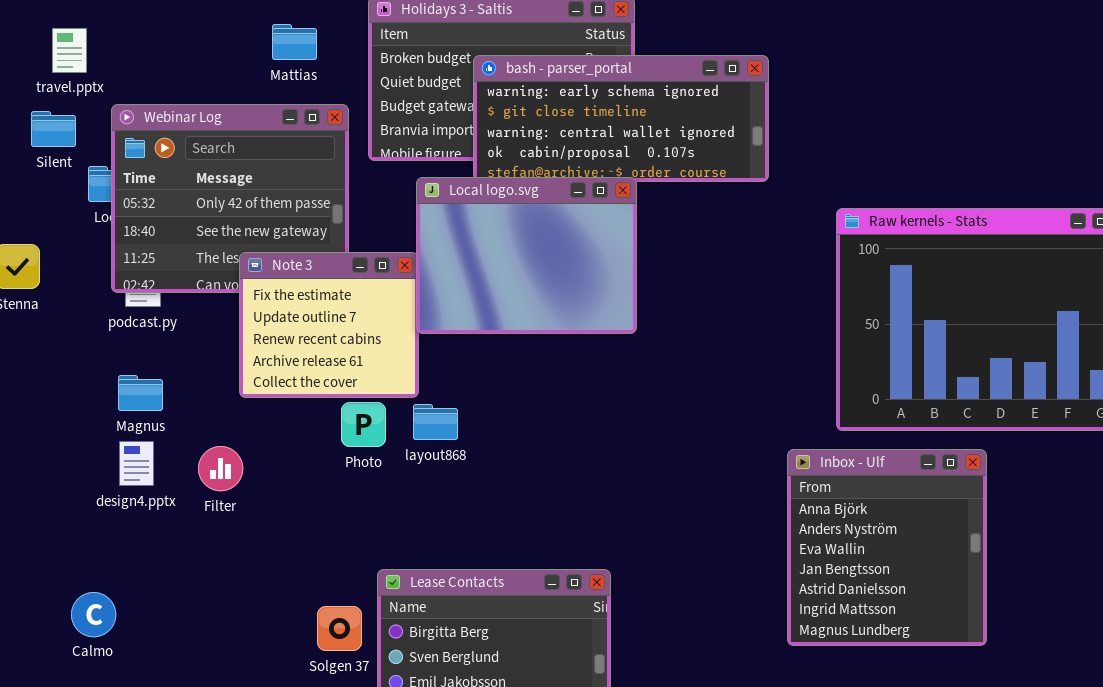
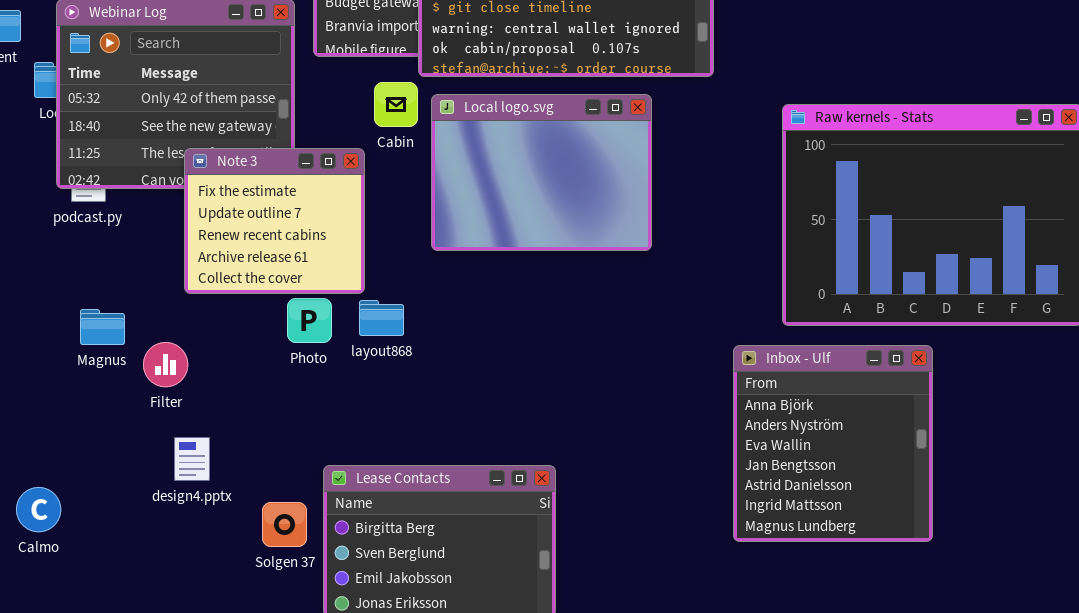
Local logo.svg: [416,177,637,334] -> [431,94,652,251], moved
Magnus: [118,375,163,411] -> [80,309,125,345], moved
design4.pptx: [119,441,154,486] -> [174,437,210,481], moved

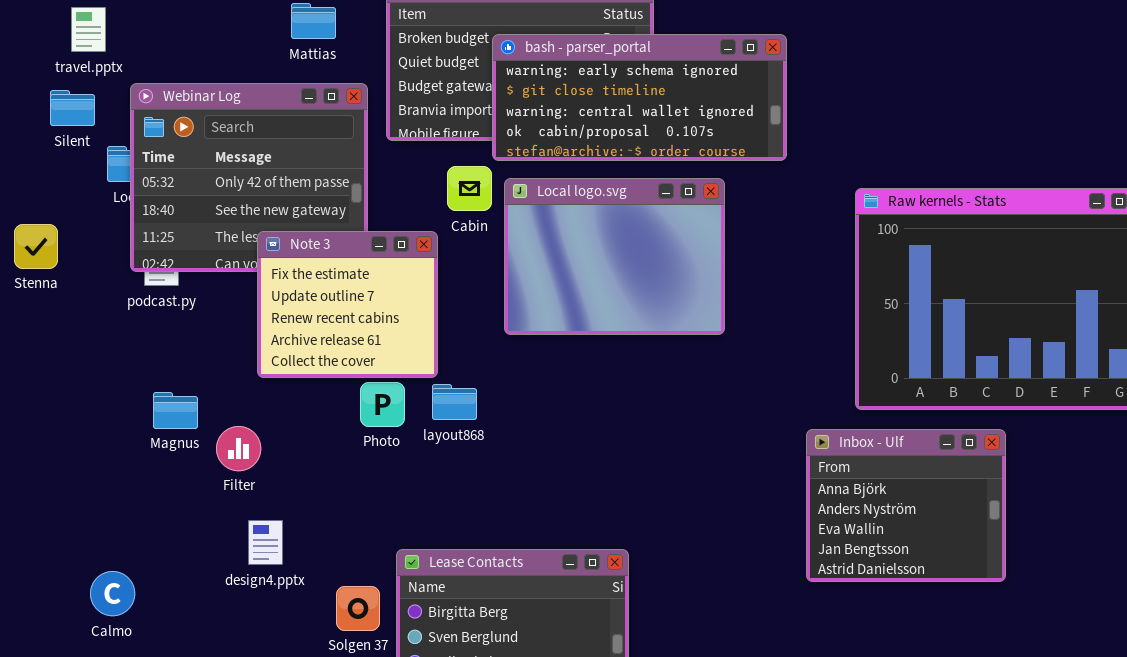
Inbox - Ulf: [733,345,933,542] -> [806,429,1006,582], resized

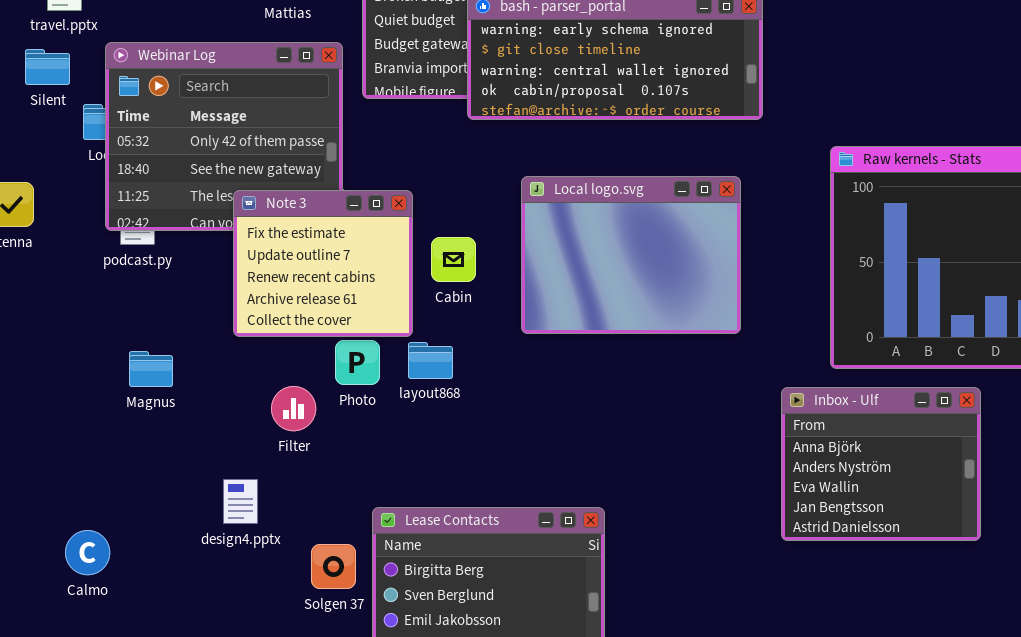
Cabin: [447,166,492,211] -> [431,237,476,282], moved
Local logo.svg: [504,178,725,335] -> [521,176,741,334], moved
Filter: [216,426,261,471] -> [271,386,316,431], moved

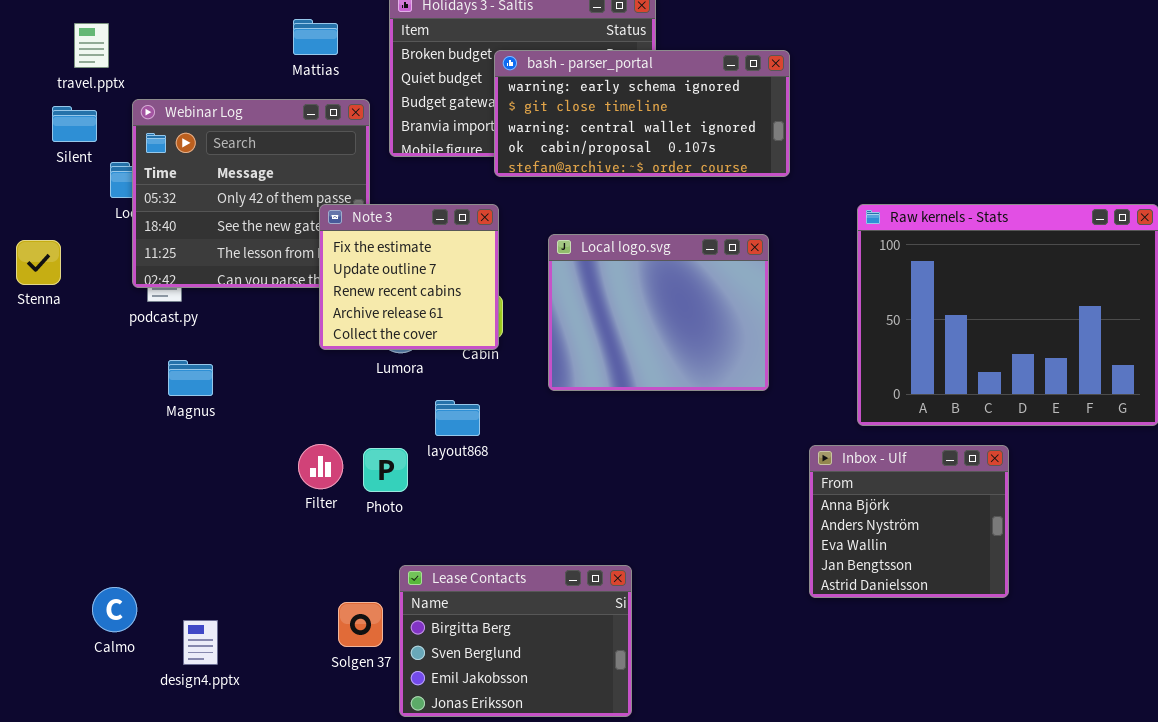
Note 3: [233,190,413,337] -> [319,204,499,350], moved
Photo: [335,340,380,385] -> [363,448,408,492], moved
Magnus: [129,351,173,387] -> [168,360,213,396], moved
design4.pptx: [223,479,258,524] -> [183,620,218,665], moved

